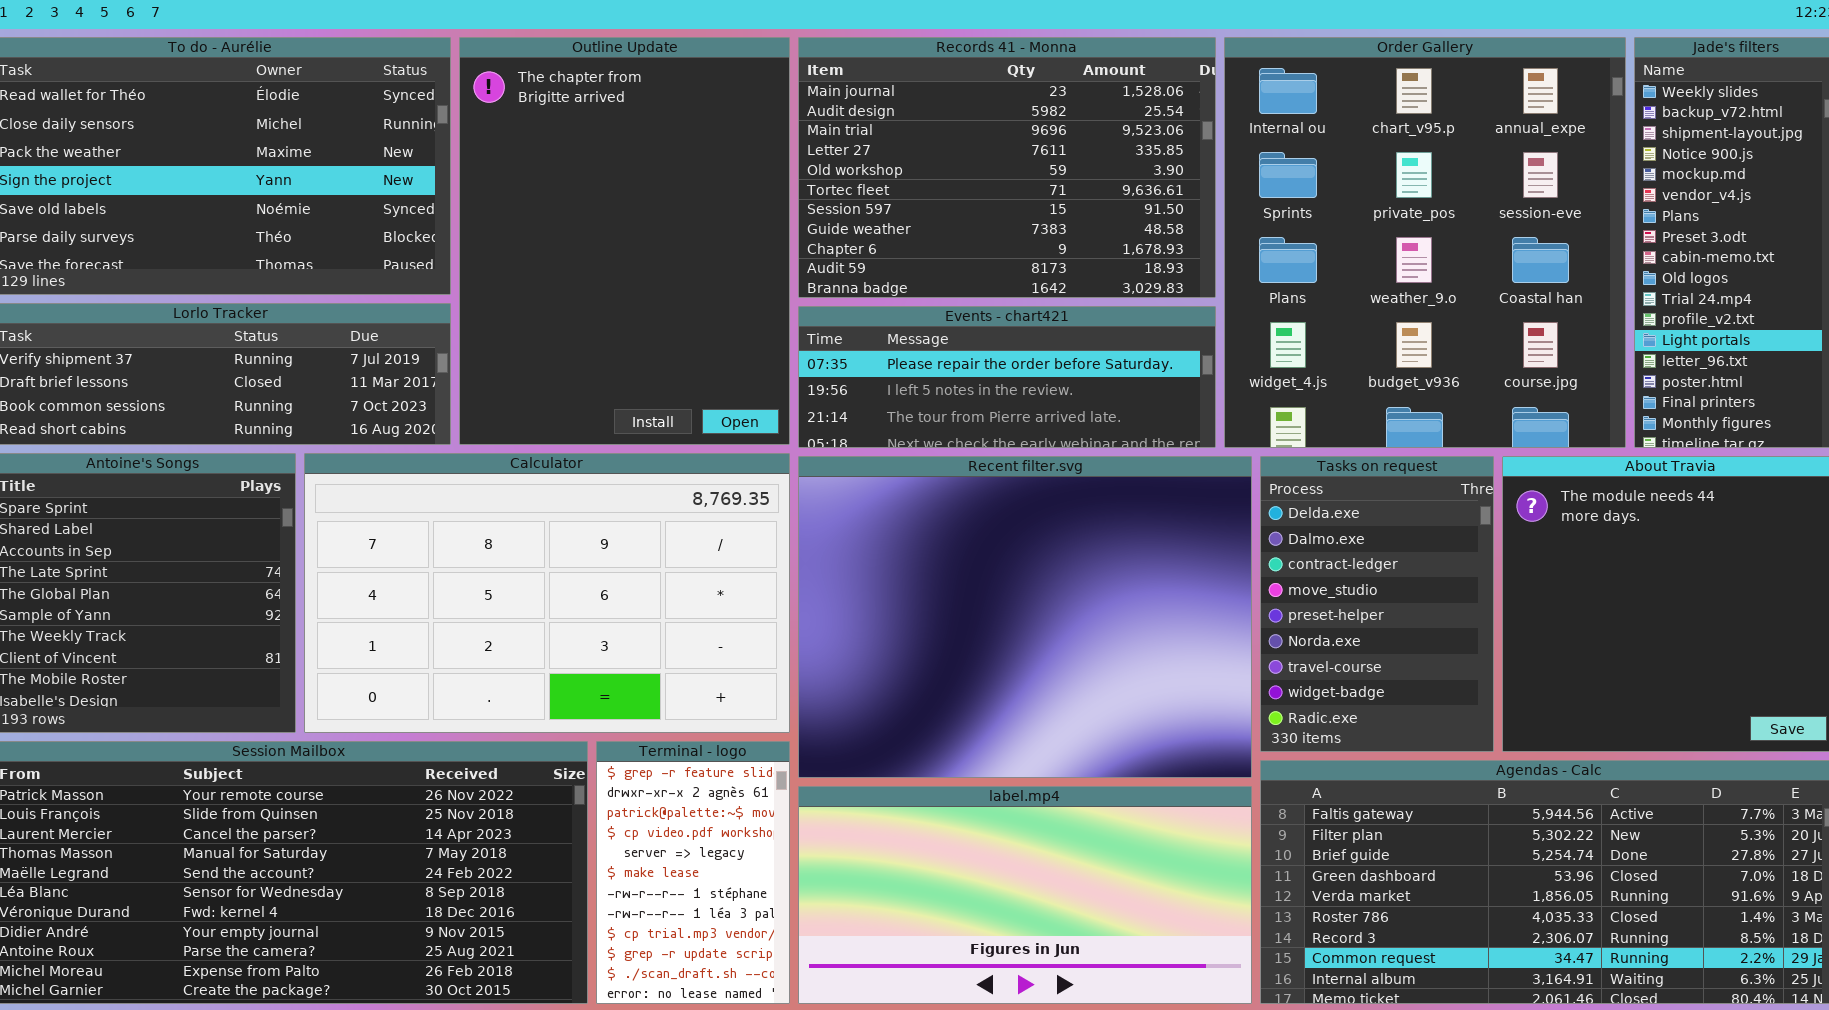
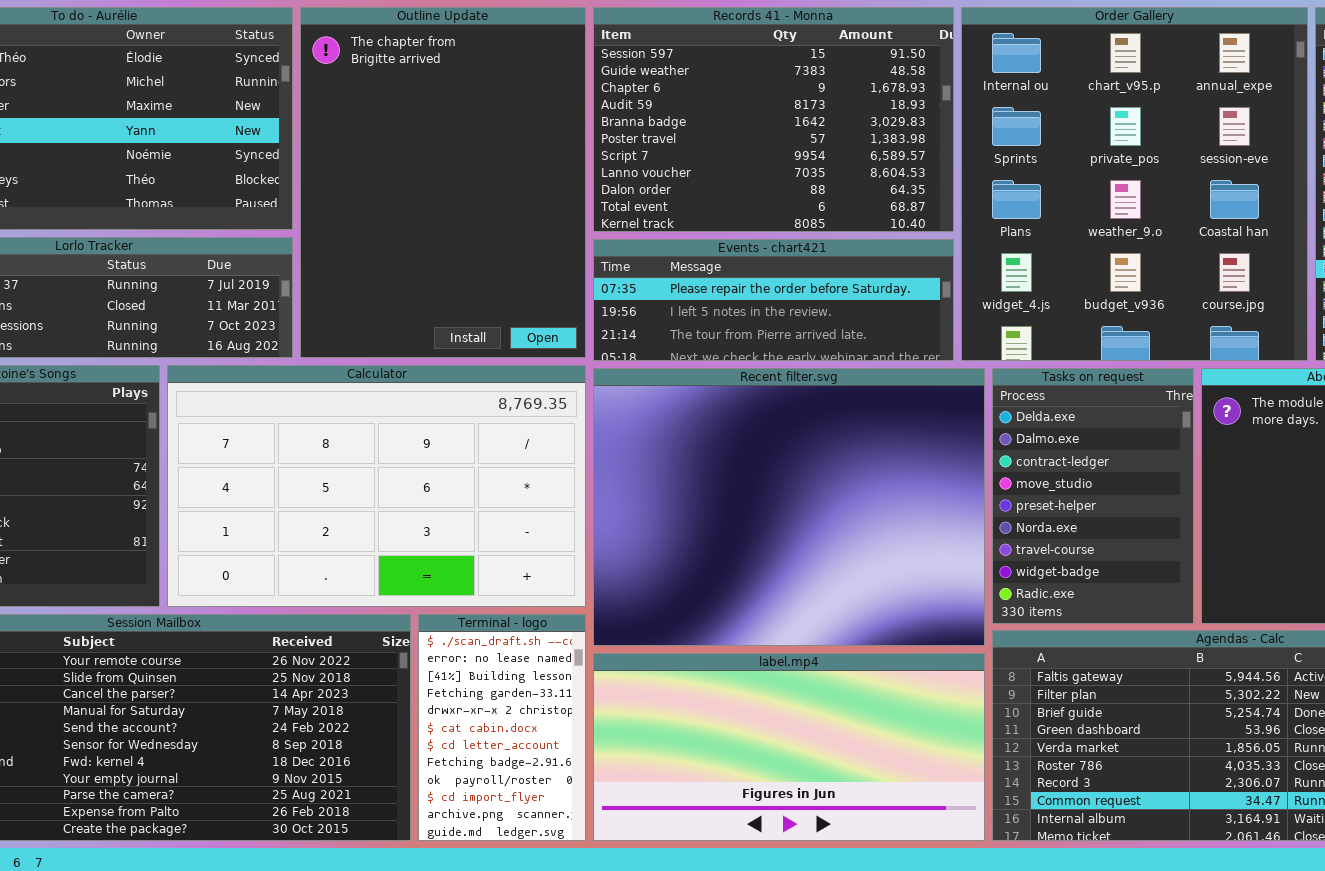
Records 41 - Monna: [798,37,1216,298] -> [593,7,954,232], scrolled down 6 rows
Terminal - logo: [596,741,790,1004] -> [418,614,586,841], scrolled down 10 rows

